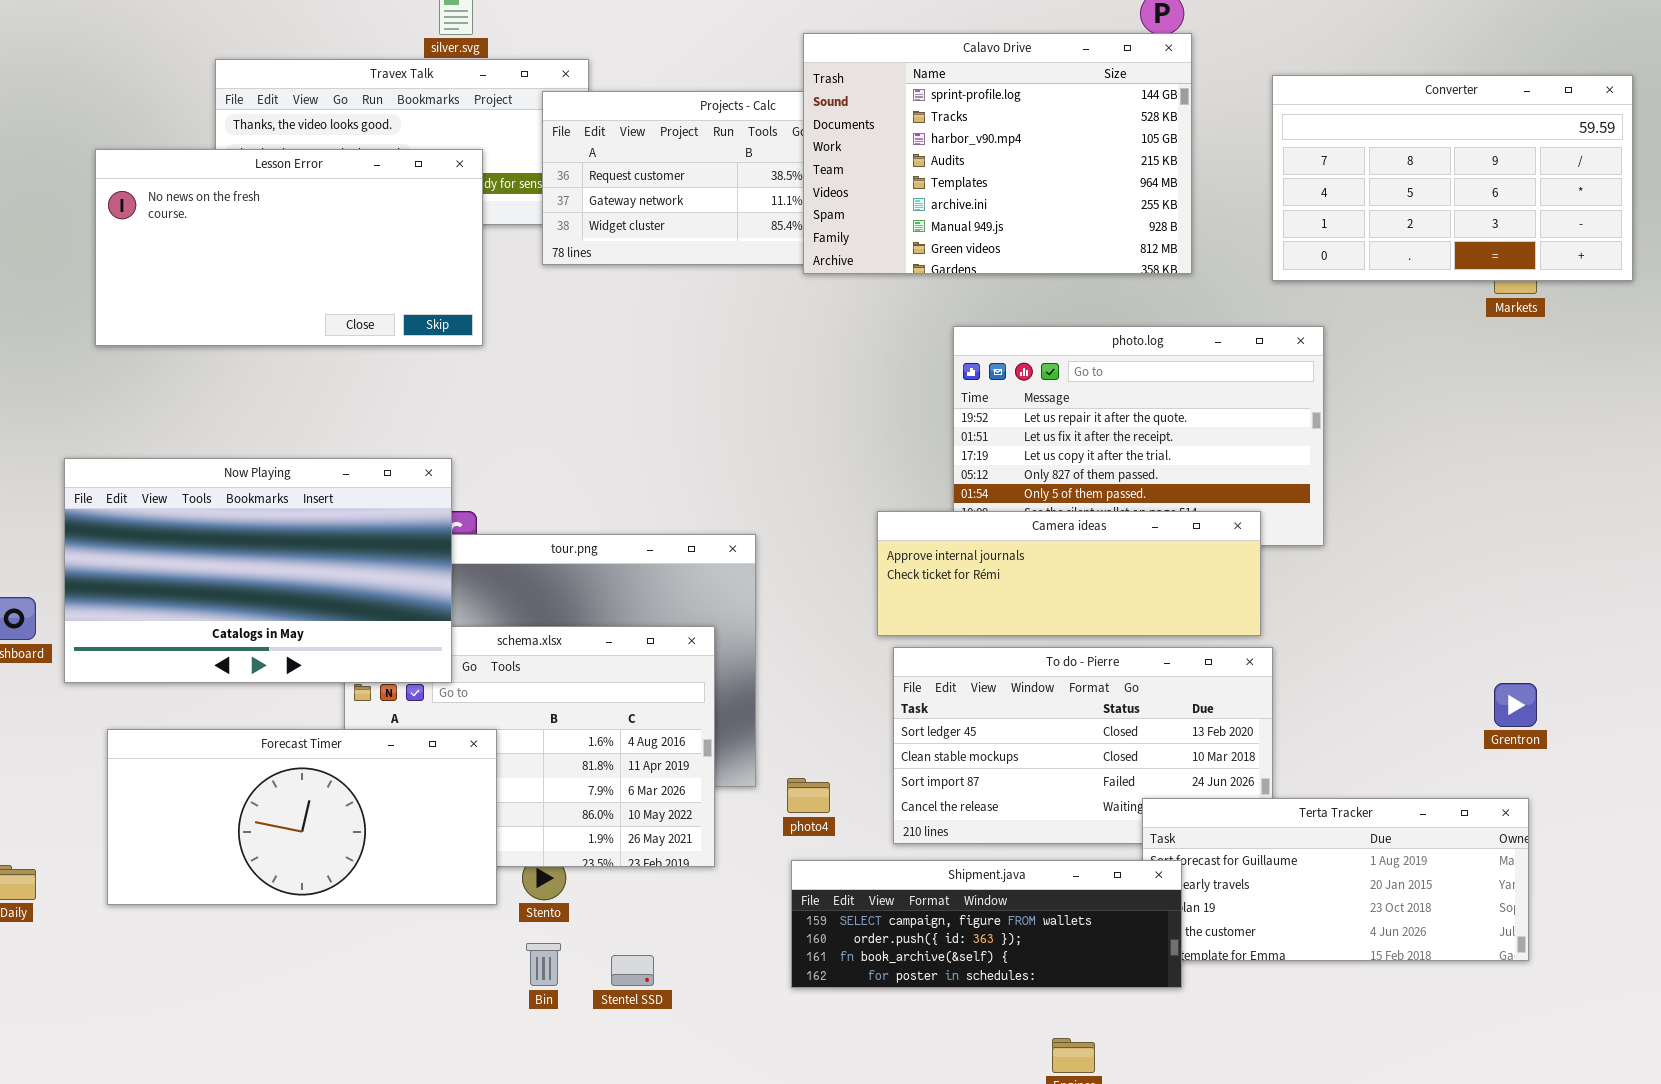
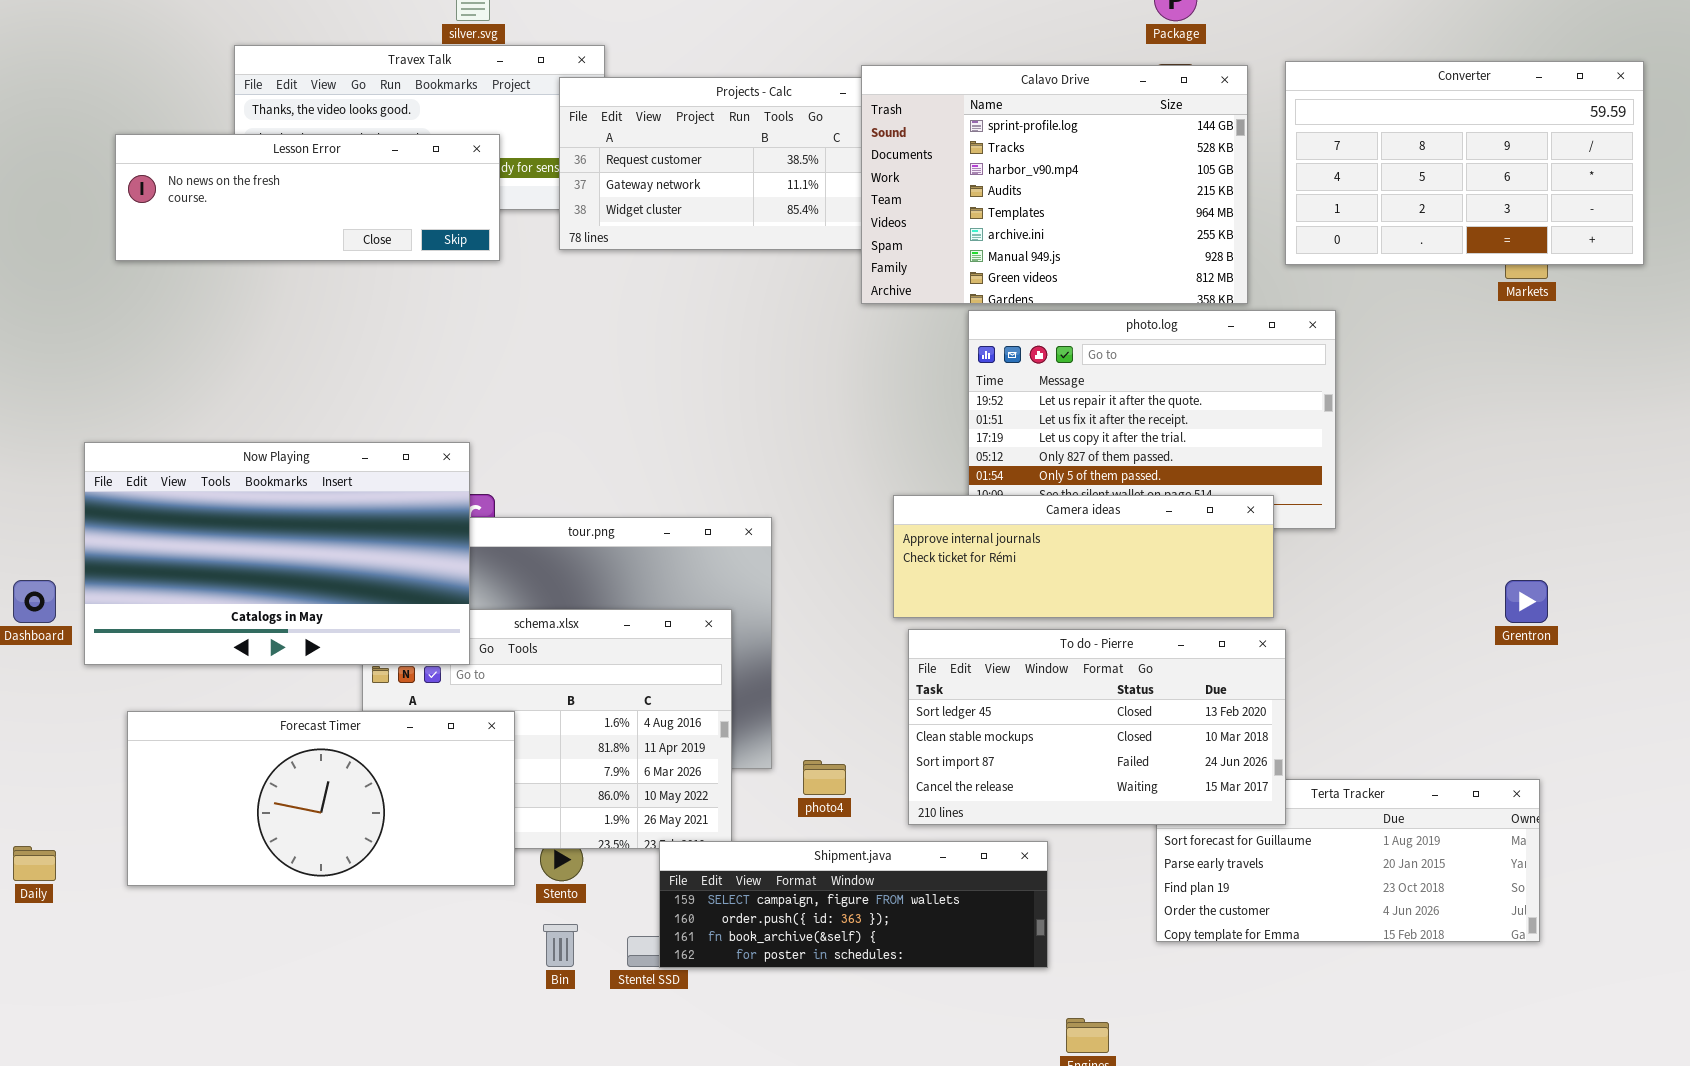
Calavo Drive: [803,33,1192,274] -> [861,65,1248,304], moved
Lesson Error: [95,149,483,346] -> [115,134,500,261], resized
To do - Pierre: [893,647,1273,844] -> [908,629,1286,825], raised
Grentron: [1494,683,1537,727] -> [1505,580,1548,623], moved
Shipment.java: [791,860,1182,988] -> [659,841,1048,968], moved

